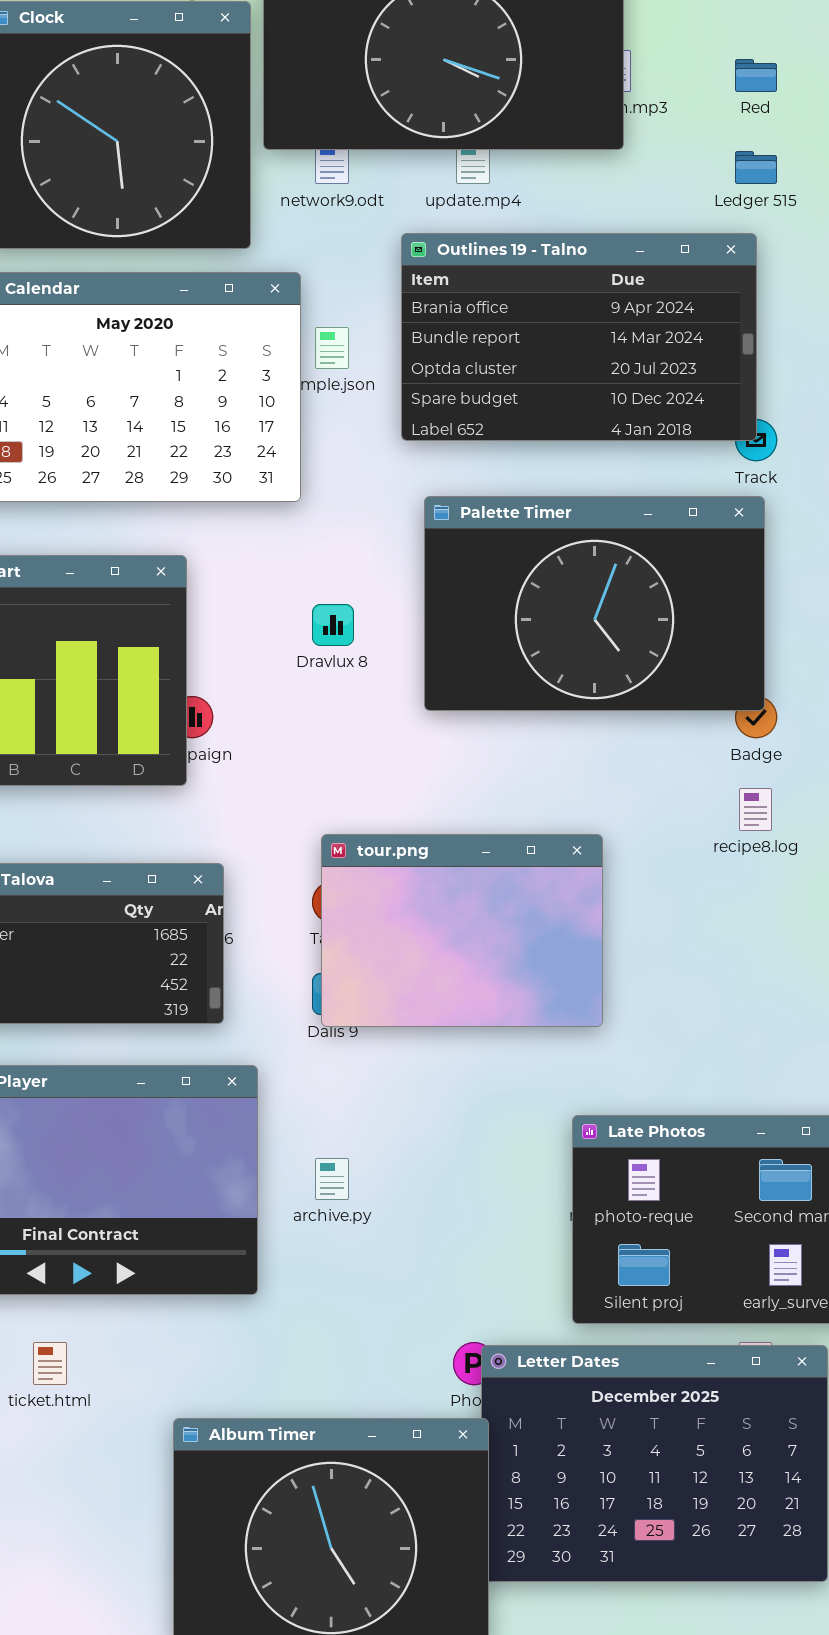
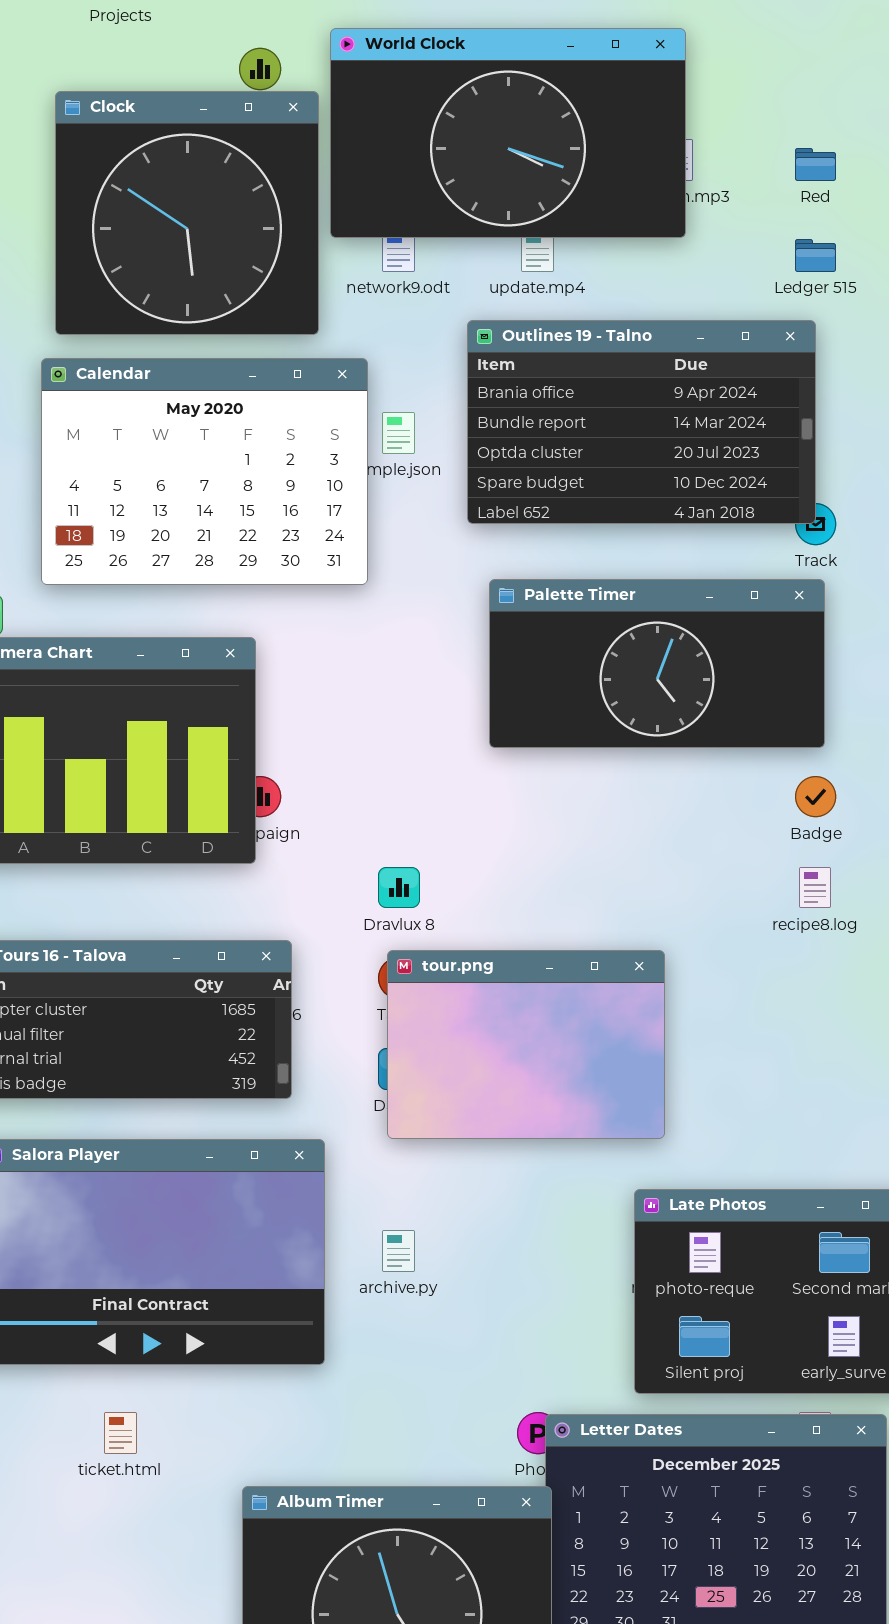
Palette Timer: [424,496,765,711] -> [489,579,825,748], resized
Dravlux 8: [312,604,354,646] -> [378,867,420,908], moved
tour.png: [321,834,603,1027] -> [387,950,665,1139], moved

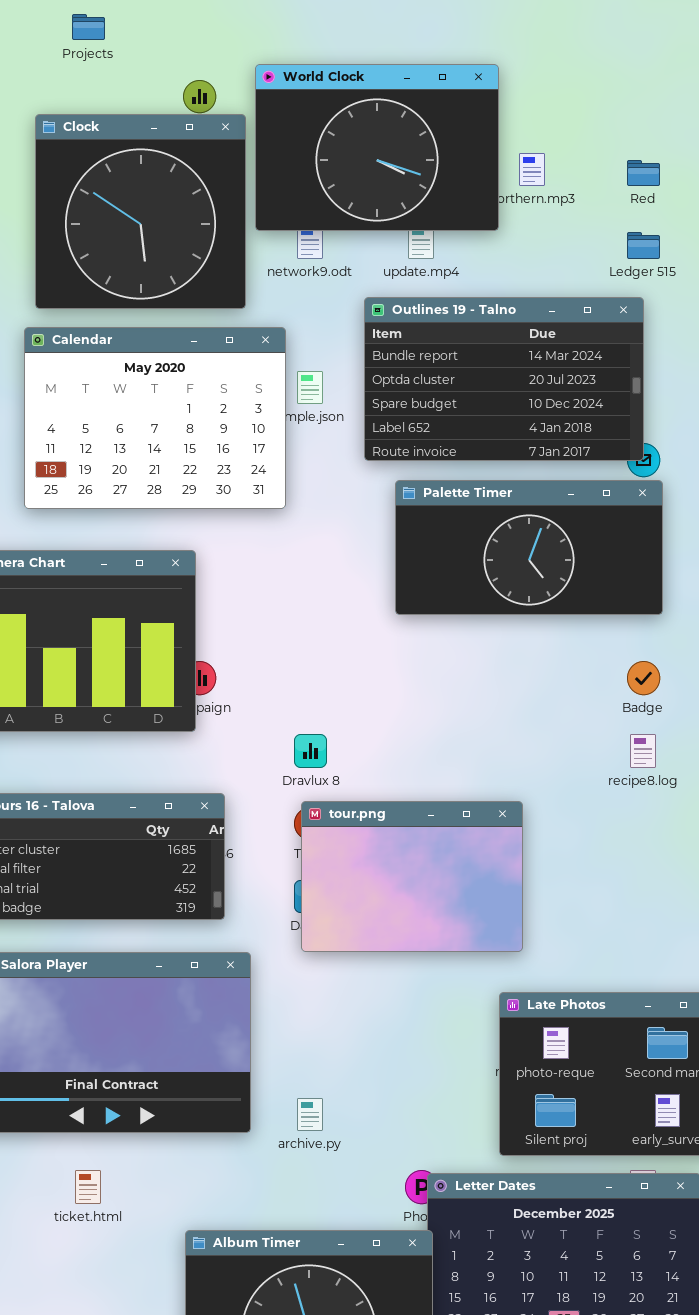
World Clock: [330,28,686,238] -> [255,64,499,231], resized
Outlines 19 - Talno: [467,320,816,524] -> [364,297,644,461], scrolled down 1 row
Palette Timer: [489,579,825,748] -> [395,480,663,615], moved
archive.py: [382,1230,415,1272] -> [297,1098,323,1131], moved

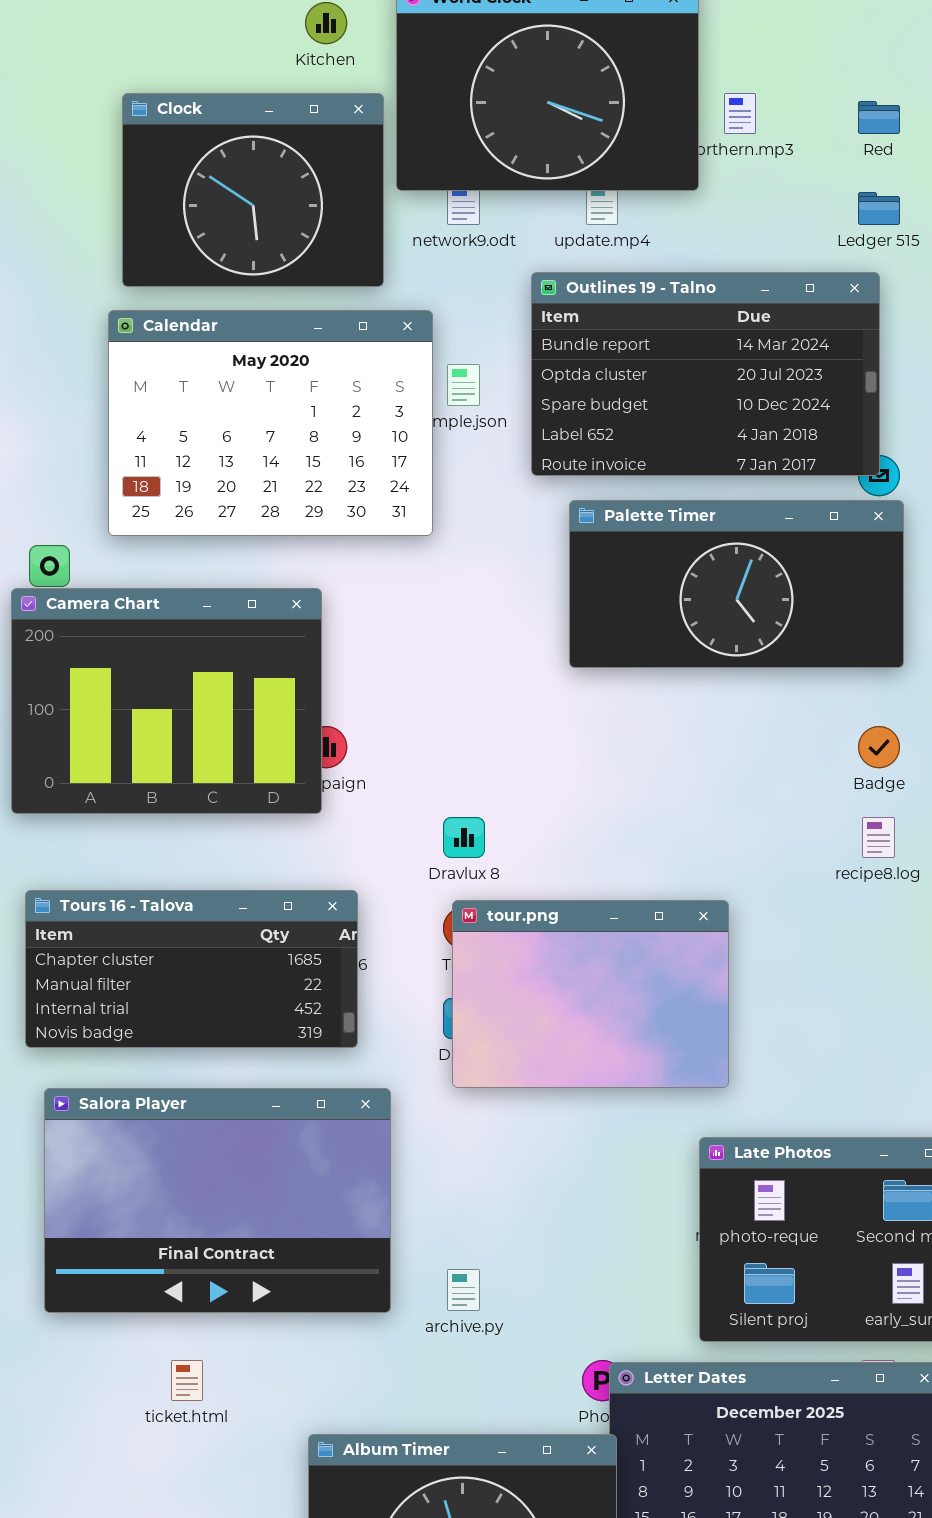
Clock: [35,114,246,309] -> [122,93,384,287], resized

